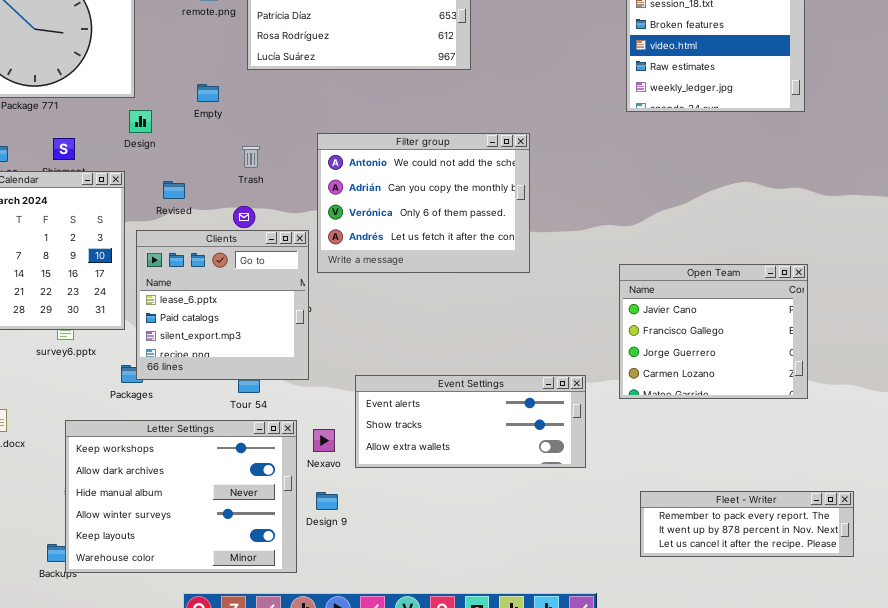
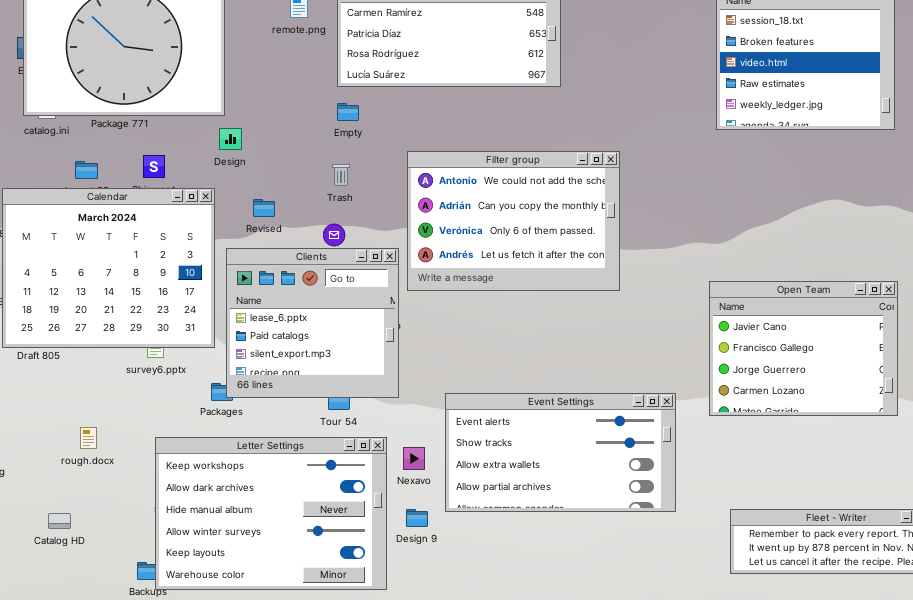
Empty: [197,84,219,102] -> [337,103,359,121], moved
Event Settings: [355,375,586,468] -> [445,393,676,512], resized

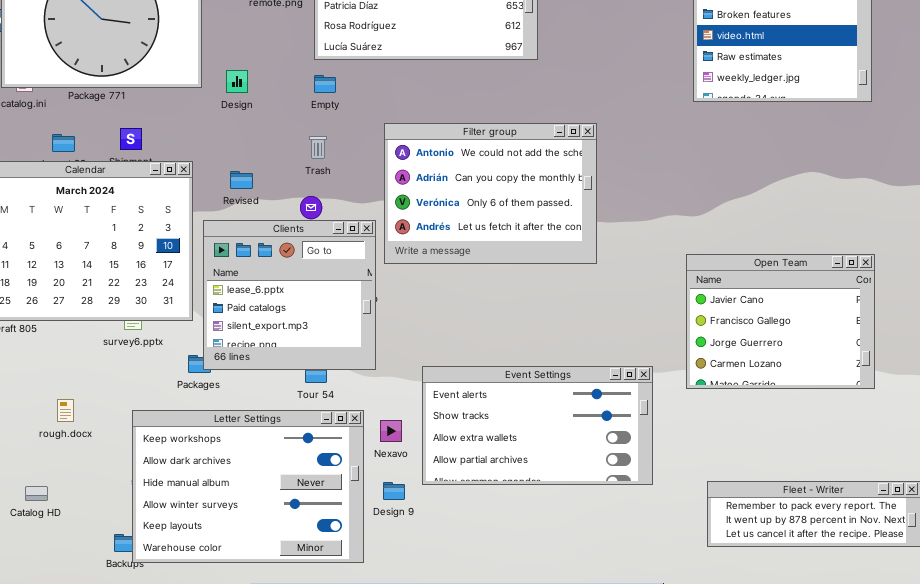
Design: [219,128,242,150] -> [226,70,248,93], moved

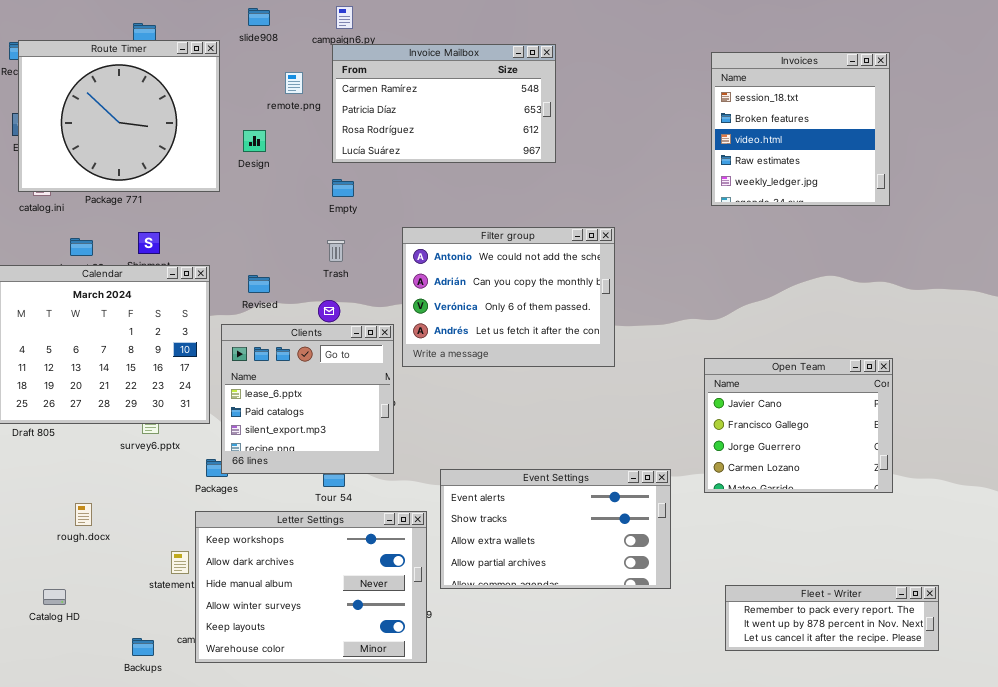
Design: [226,70,248,93] -> [243,130,266,152], moved
Letter Settings: [132,410,364,563] -> [195,511,427,663], moved

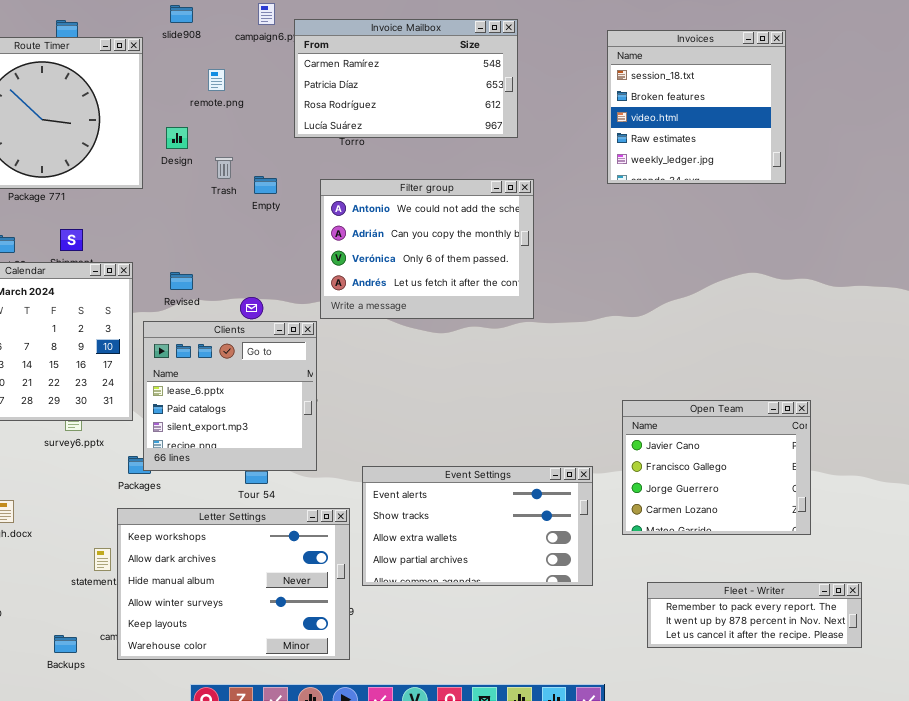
Invoice Mailbox: [332,44,556,163] -> [294,19,518,138], moved
Invoices: [711,52,890,206] -> [607,30,786,184], moved
Filter group: [402,227,615,367] -> [320,179,534,319], moved
Trash: [327,240,345,262] -> [215,157,233,179], moved
Open Team: [704,358,893,493] -> [622,400,811,535], moved

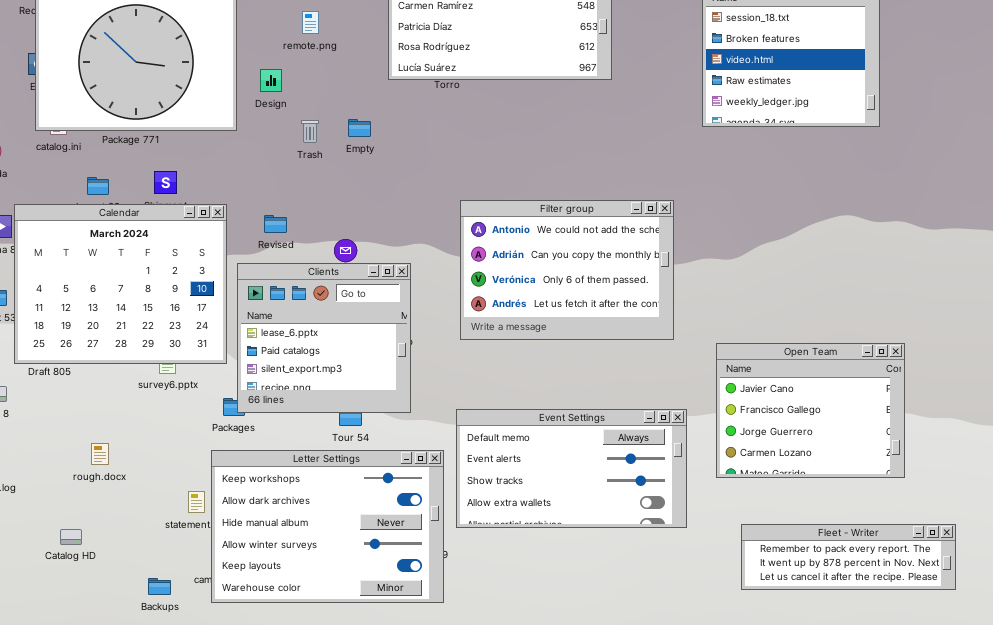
Trash: [215,157,233,179] -> [301,120,319,143], moved
Filter group: [320,179,534,319] -> [460,200,674,340], moved
Event Settings: [362,466,593,586] -> [456,409,687,528], scrolled up 1 row

